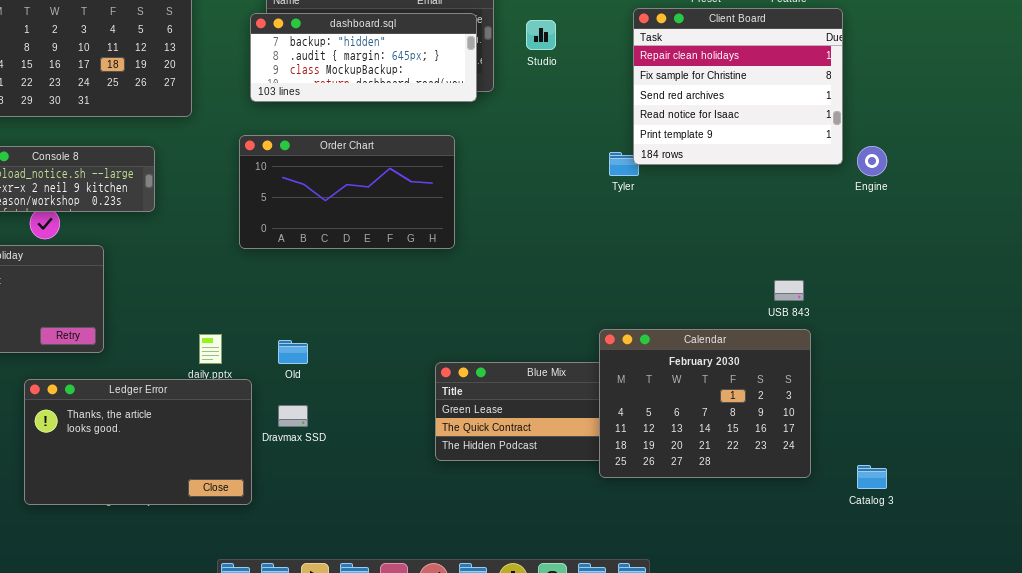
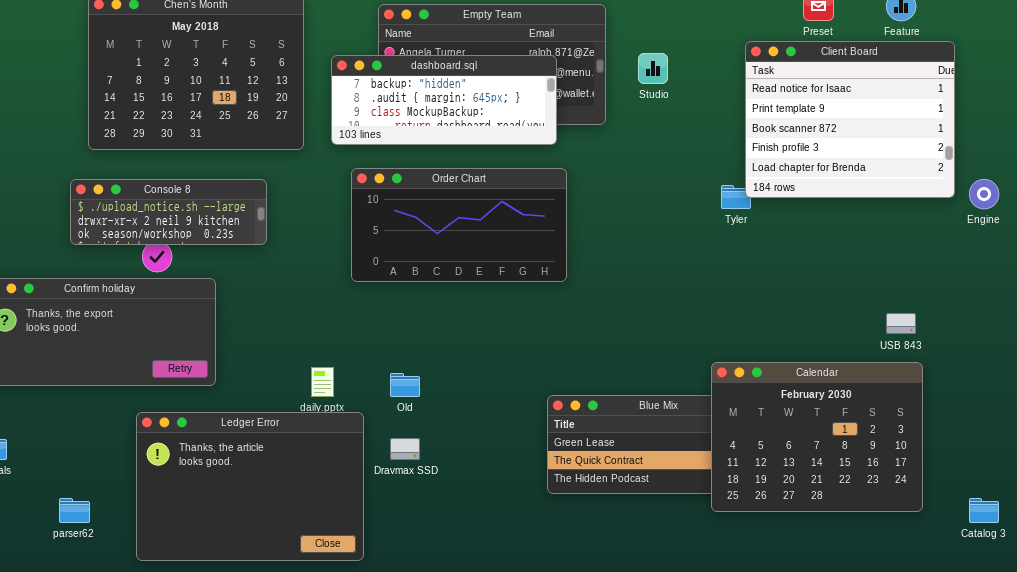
Client Board: [633,8,843,165] -> [745,41,955,198], scrolled down 3 rows
dashboard.sql: [250,13,477,102] -> [331,55,557,145], moved
Ledger Error: [24,379,252,505] -> [136,412,364,561], resized

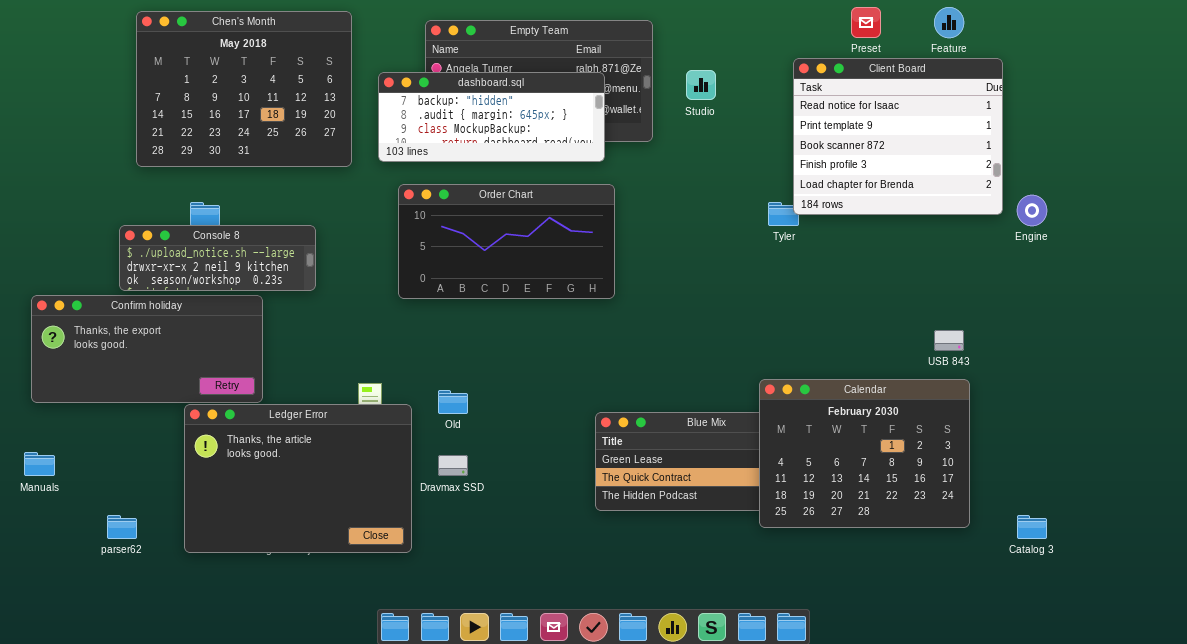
Console 8: [70,179,267,245] -> [119,225,316,291], moved
Ledger Error: [136,412,364,561] -> [184,404,412,553], moved

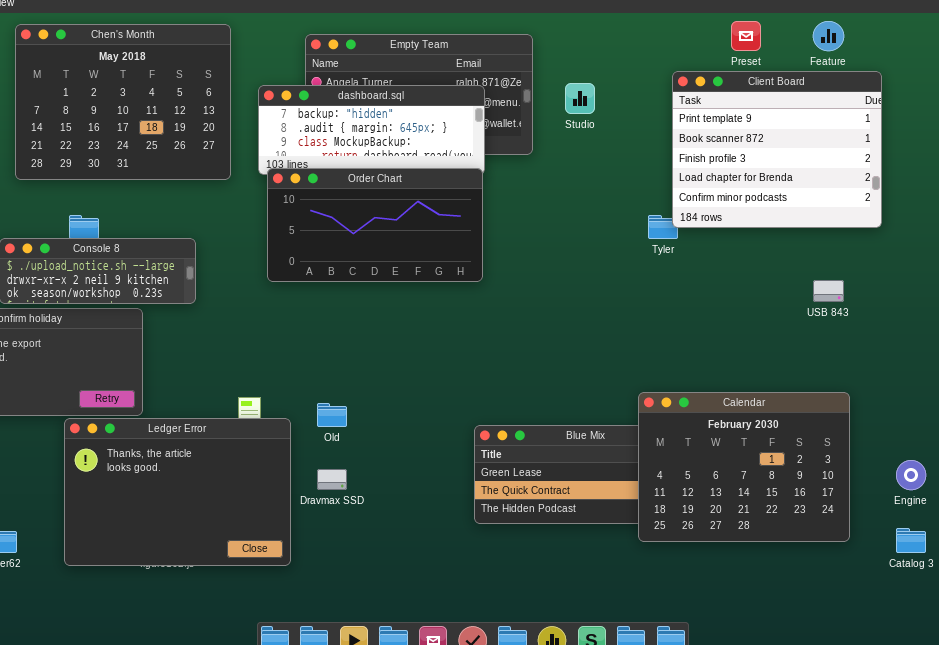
Client Board: [793,58,1003,215] -> [672,71,882,228], scrolled down 1 row
Order Chart: [398,184,615,299] -> [267,168,483,282], moved
Engine: [1017,195,1047,226] -> [896,460,926,490], moved
USB 843: [934,330,964,351] -> [813,280,844,302], moved

